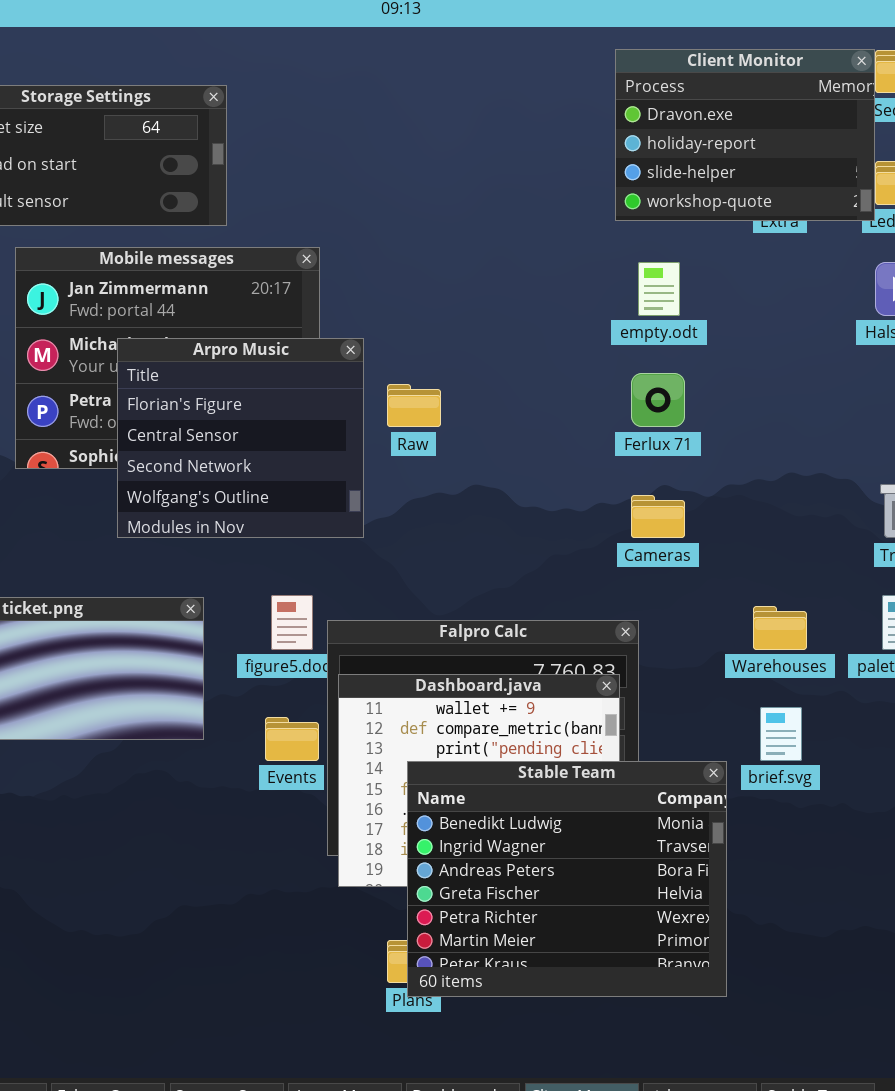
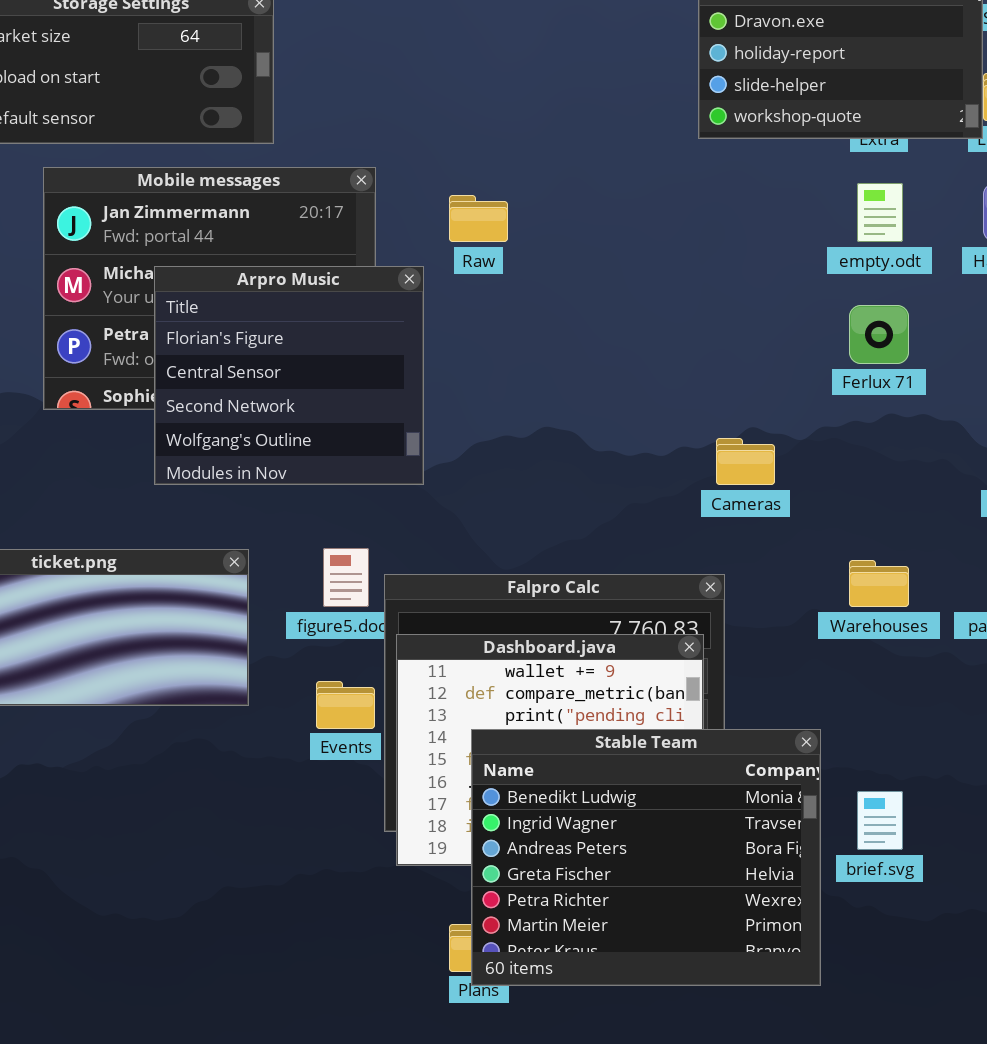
empty.odt: [638,262,680,316] -> [857,183,903,242], moved
Ferlux 71: [631,373,685,427] -> [849,305,909,364], moved
Raw: [387,384,441,427] -> [449,195,508,242], moved
brief.svg: [760,707,802,761] -> [857,791,903,850], moved

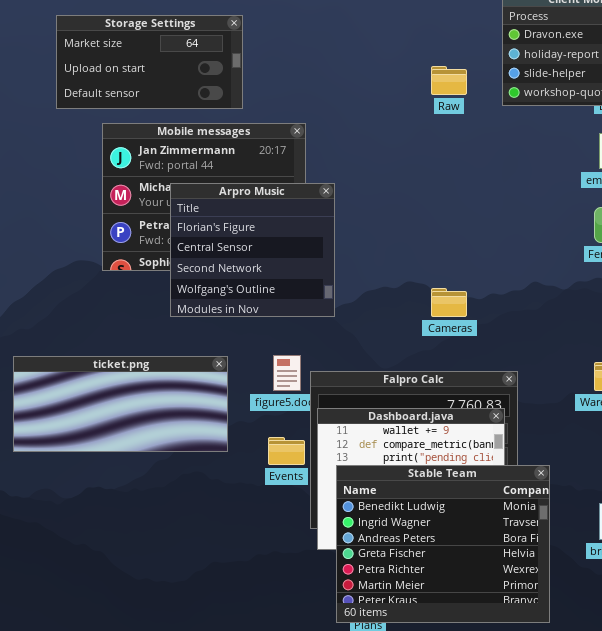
Raw: [449,195,508,242] -> [431,66,467,95], moved
Cameras: [716,438,775,485] -> [431,288,467,317], moved
Stable Team: [471,729,821,986] -> [336,465,550,623], moved

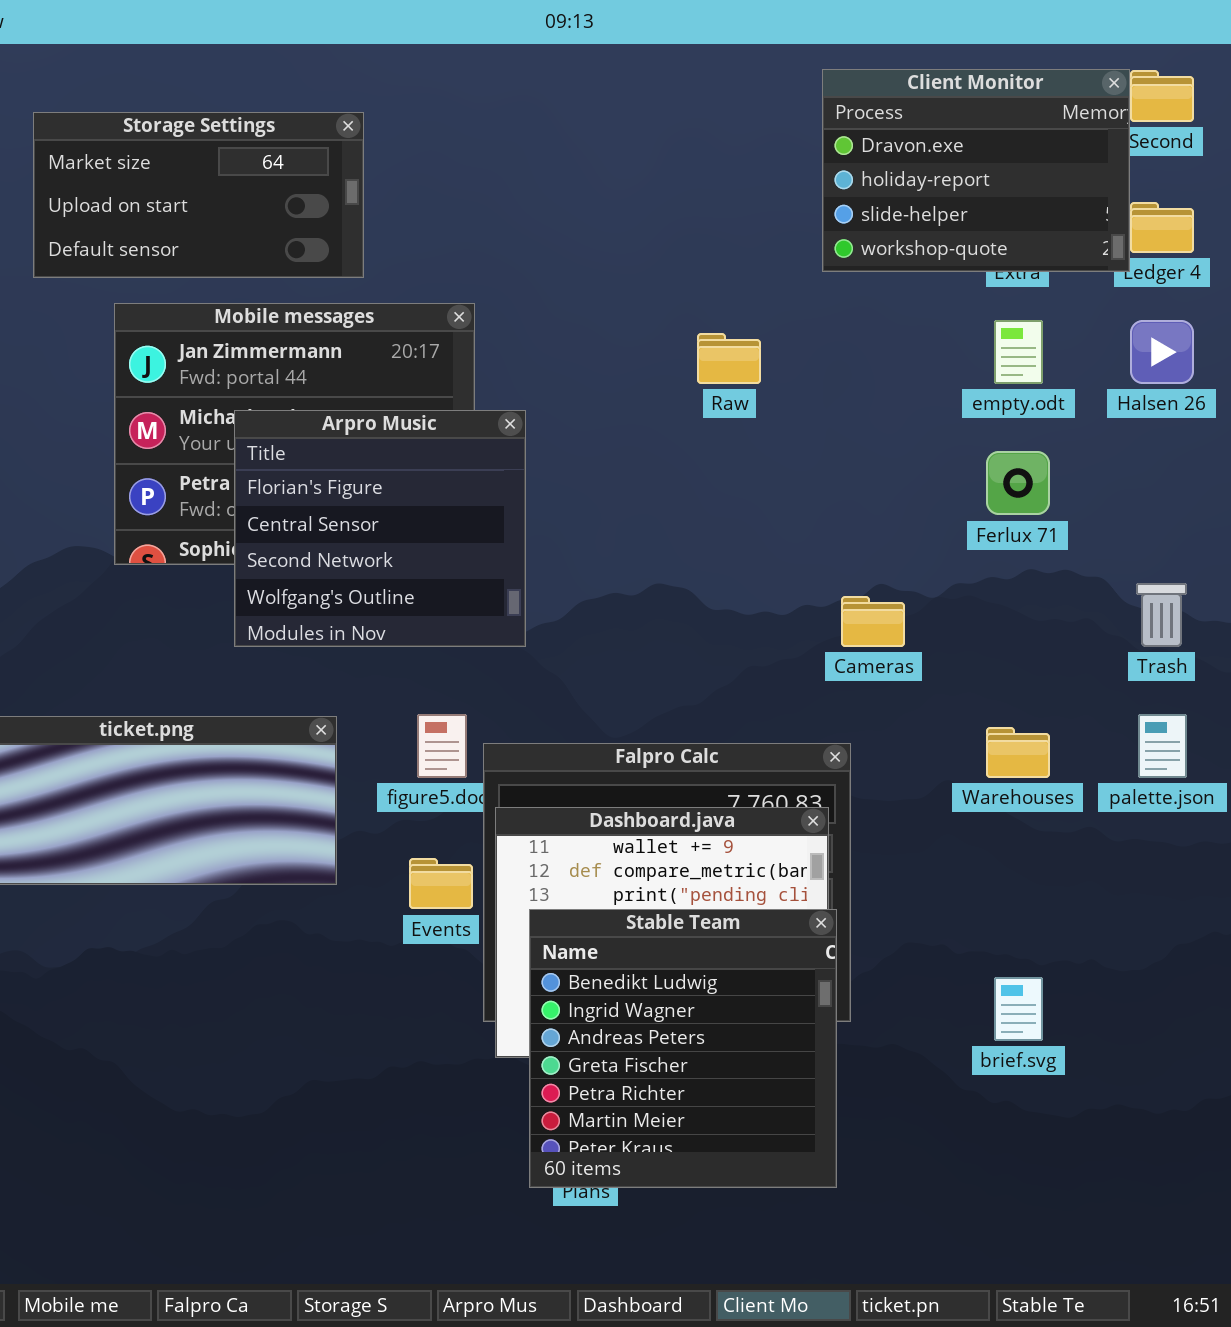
Raw: [431,66,467,95] -> [697,333,761,384], moved
Cameras: [431,288,467,317] -> [841,596,905,647], moved
Stable Team: [336,465,550,623] -> [529,909,837,1188], resized

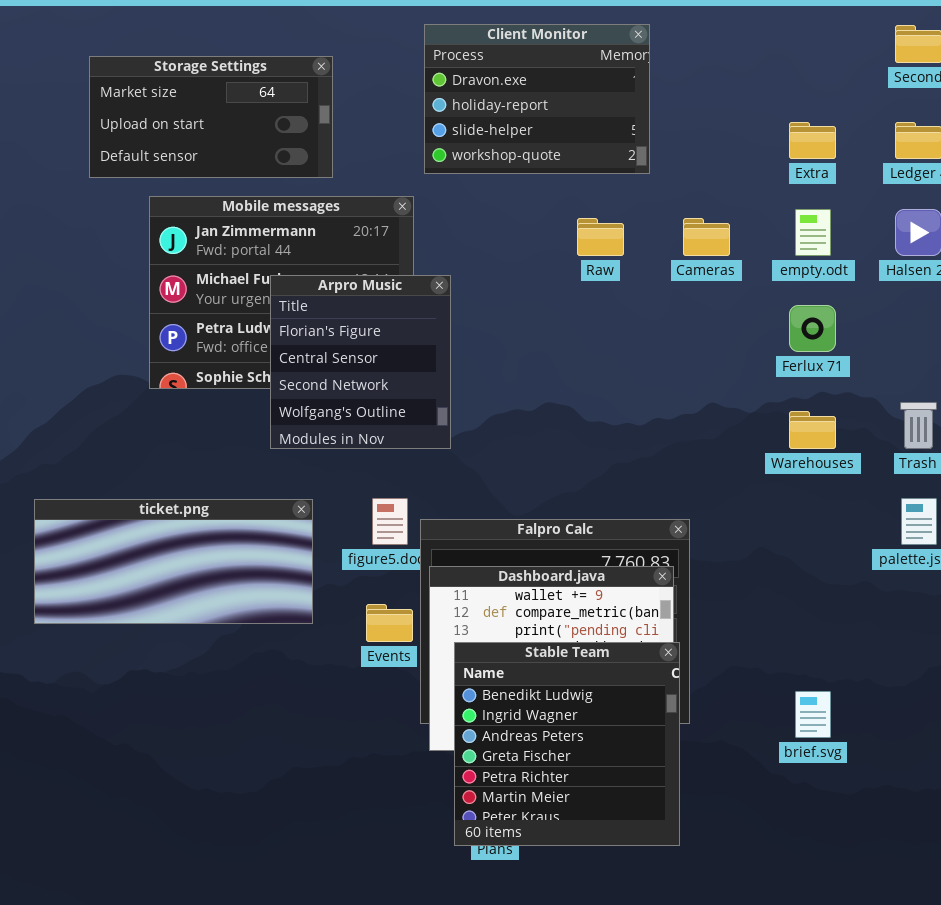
Client Monitor: [822,69,1130,272] -> [424,24,650,174], moved
Arpro Music: [234,410,526,647] -> [270,275,451,449], resized
Cameras: [841,596,905,647] -> [683,218,730,256], moved
Warehouses: [986,727,1050,778] -> [789,411,836,449], moved

